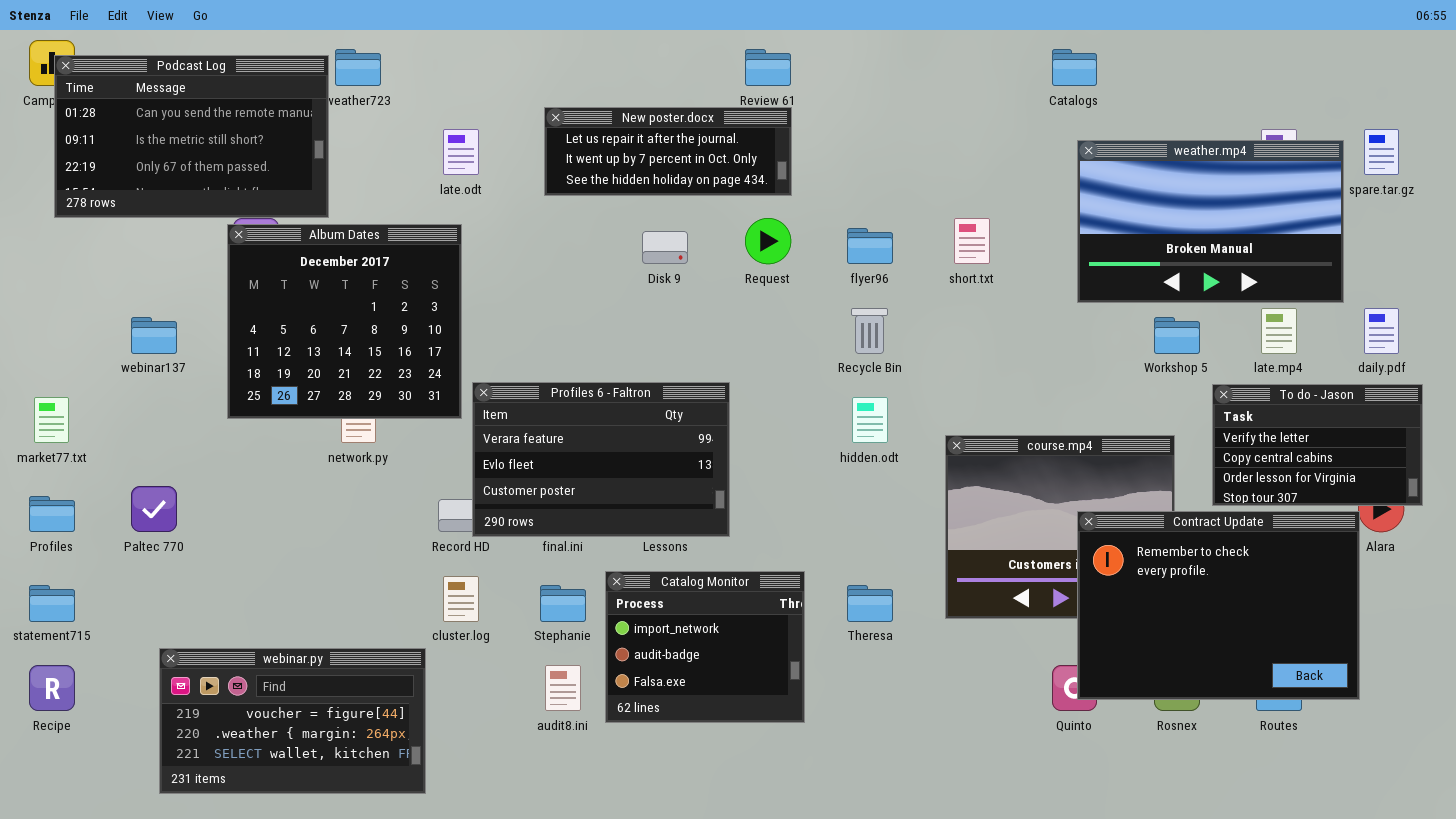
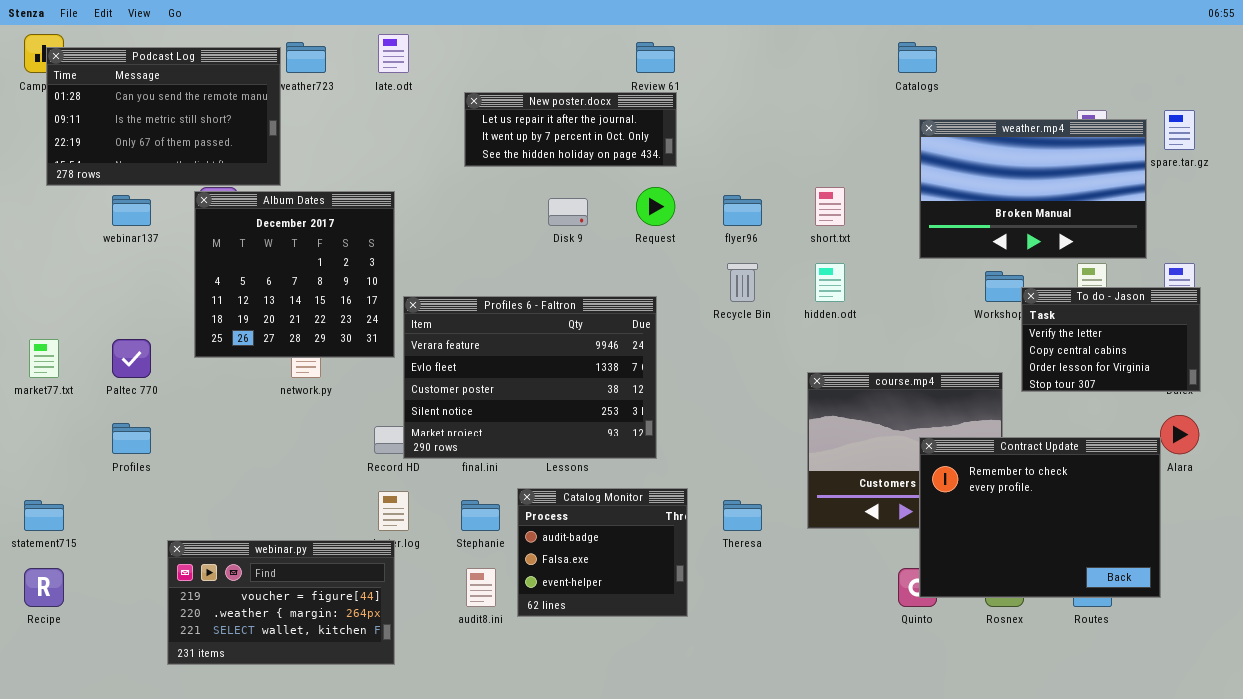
late.odt: [443,129,479,175] -> [378,34,409,73], moved
webinar137: [131,317,177,354] -> [112,195,151,226], moved
Profiles 6 - Faltron: [472,382,730,537] -> [403,296,657,459], resized
To do - Jason: [1212,384,1423,506] -> [1021,287,1201,392], moved
hidden.odt: [852,397,888,443] -> [815,263,845,302], moved
Paltec 770: [131,486,177,532] -> [112,339,151,378], moved
Profiles: [29,496,75,532] -> [112,423,151,454], moved
Catalog Monitor: [605,571,805,723] -> [517,488,688,617], scrolled down 1 row
webinar.py: [159,648,426,794] -> [167,540,395,665], moved

